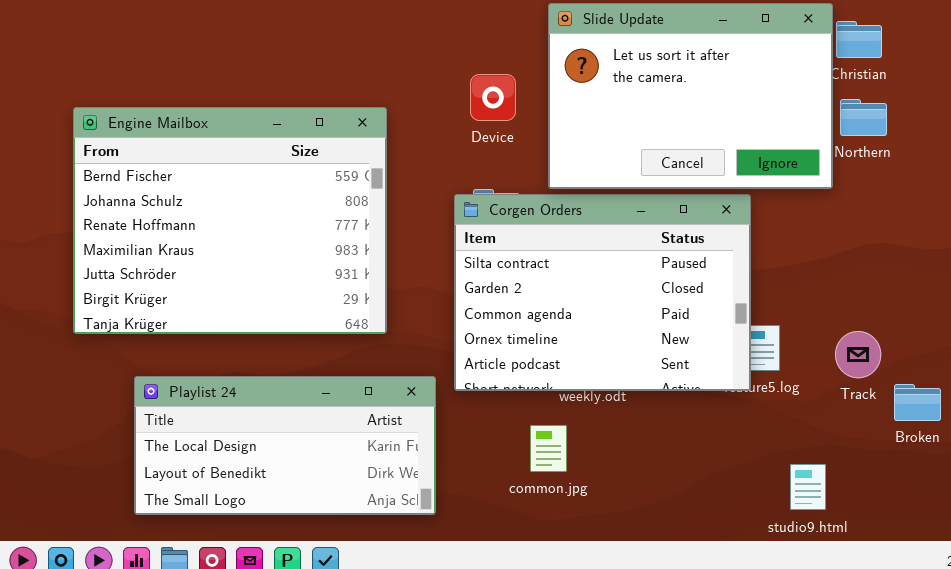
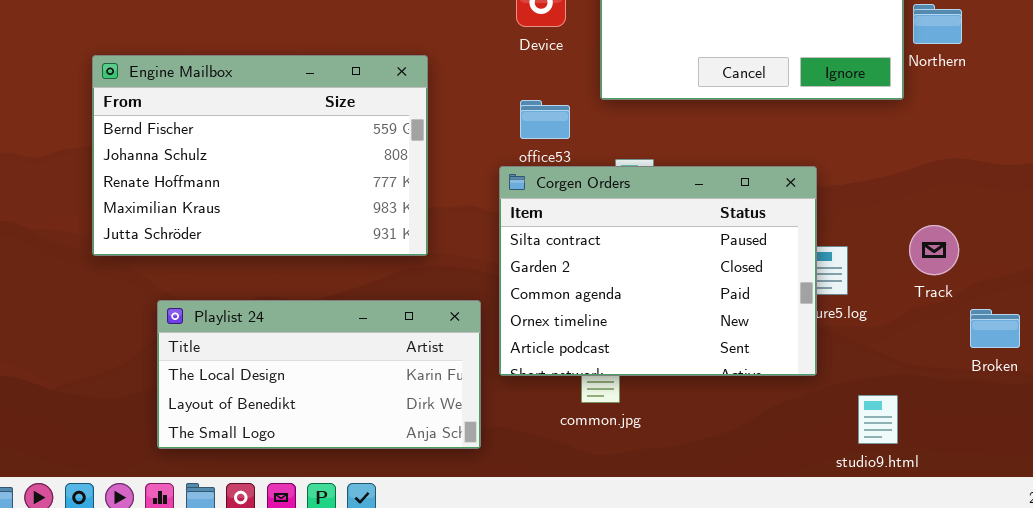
Engine Mailbox: [73,107,387,334] -> [92,55,428,256], resized
Corgen Orders: [454,194,751,391] -> [499,166,817,376], moved
Track: [835,331,881,378] -> [909,225,959,275], moved

